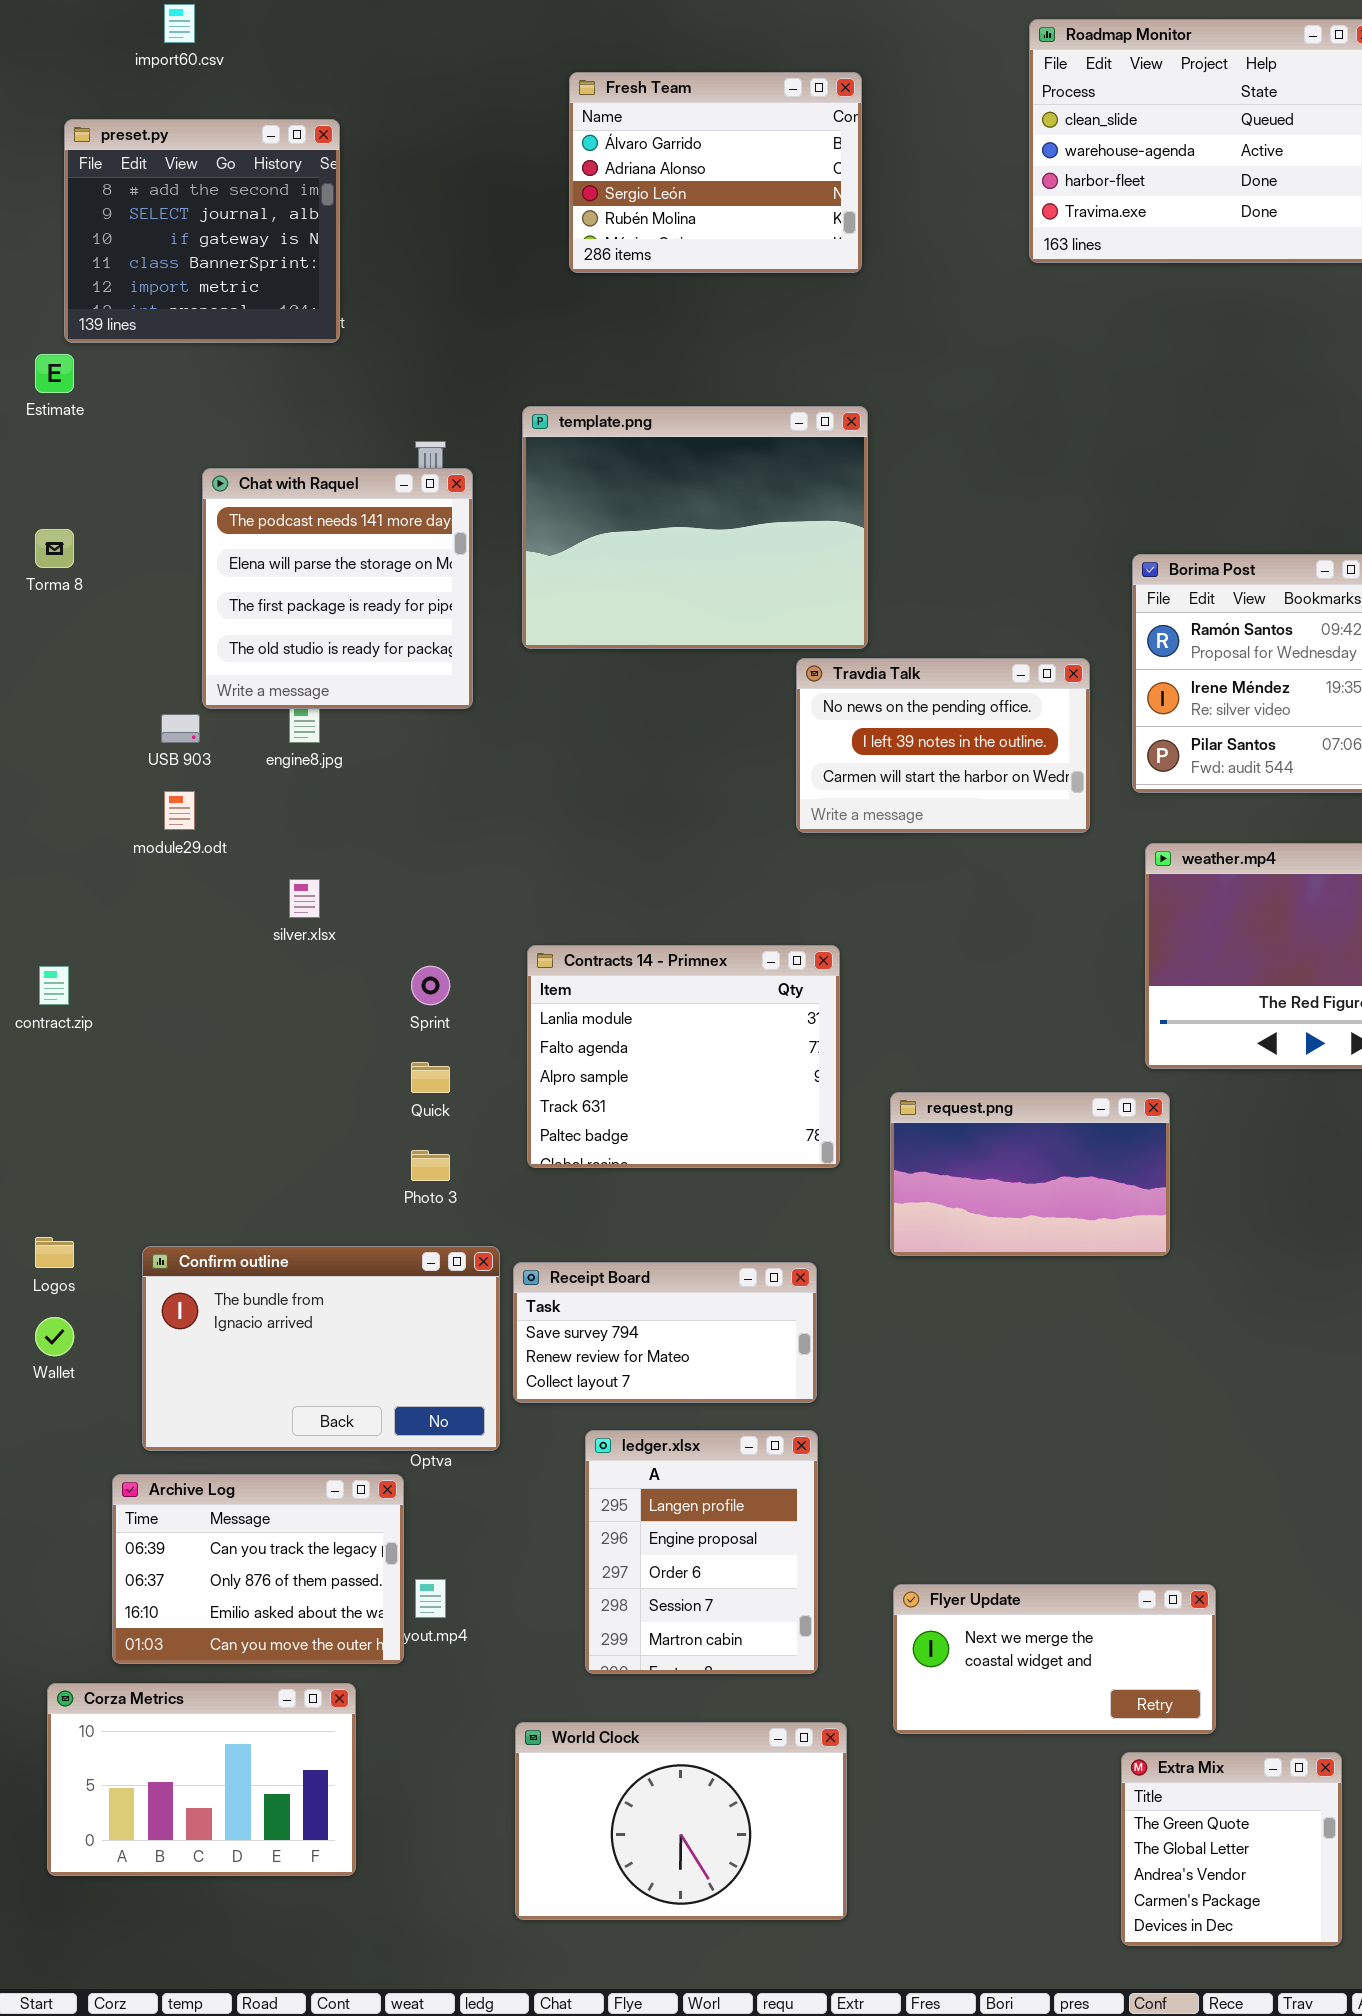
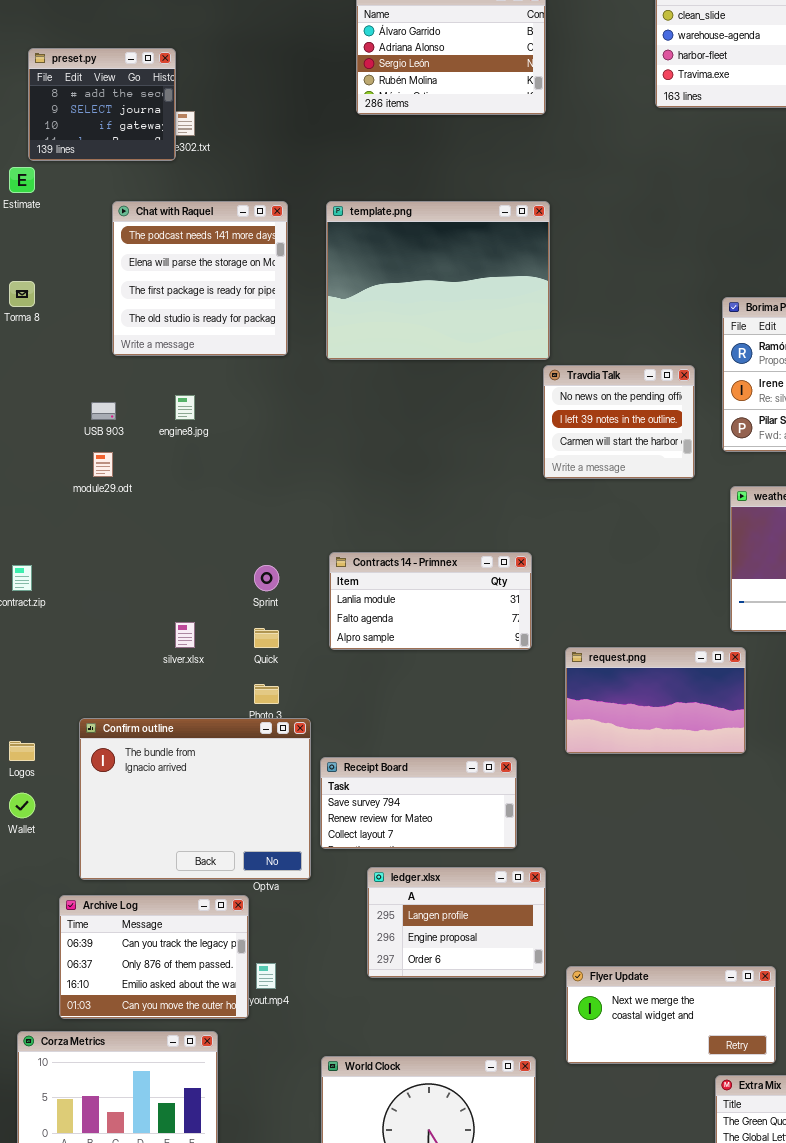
preset.py: [64,119,340,343] -> [28,48,176,161], resized
Chat with Raquel: [202,468,473,709] -> [112,201,288,356], moved
Travdia Talk: [796,658,1090,833] -> [543,365,695,479], resized
silver.xlsx: [289,879,320,918] -> [175,622,195,648], moved
Contracts 14 - Primnex: [527,945,840,1168] -> [329,552,532,650], resized
Confirm outline: [142,1246,500,1451] -> [79,718,311,880], resized
ledger.xlsx: [585,1430,818,1674] -> [367,867,546,978], resized

